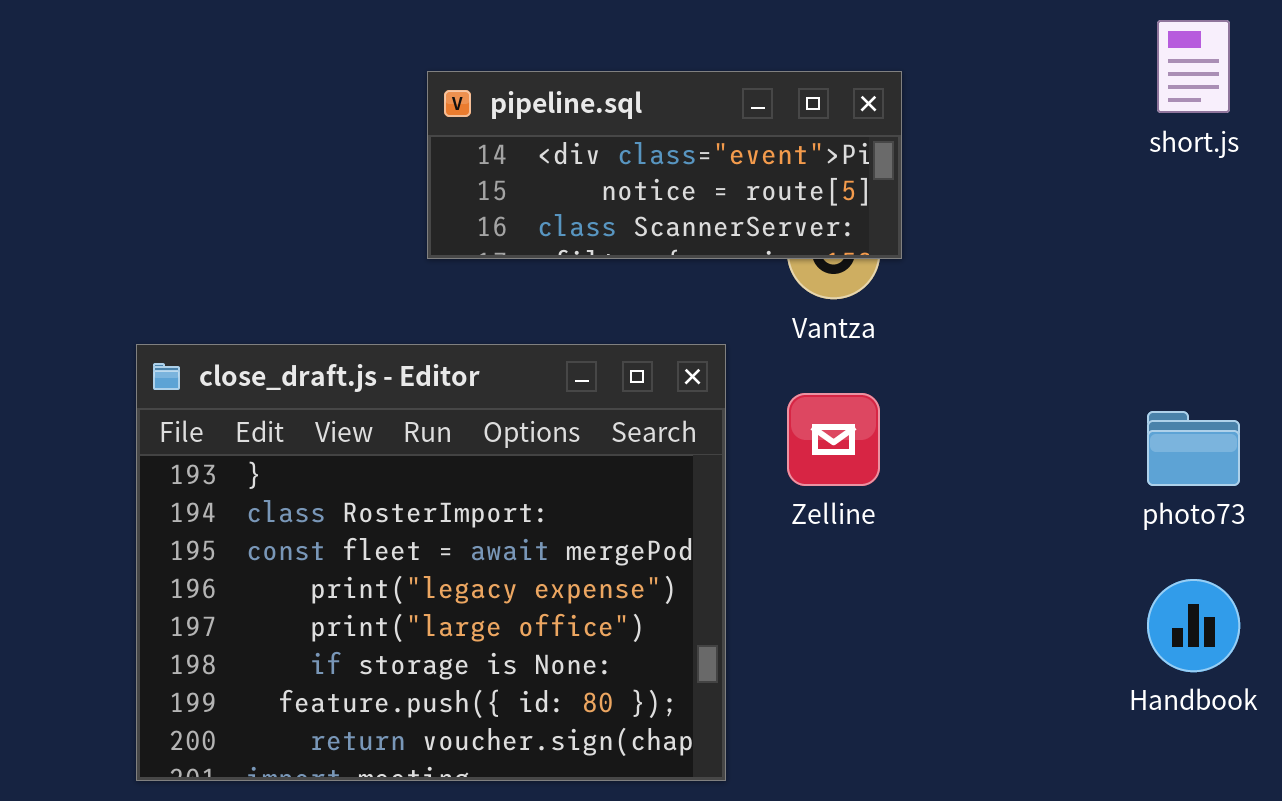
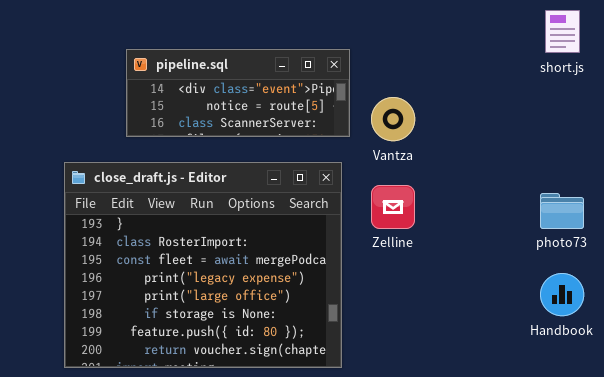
pipeline.sql: [427,71,902,259] -> [126,49,350,137], moved

